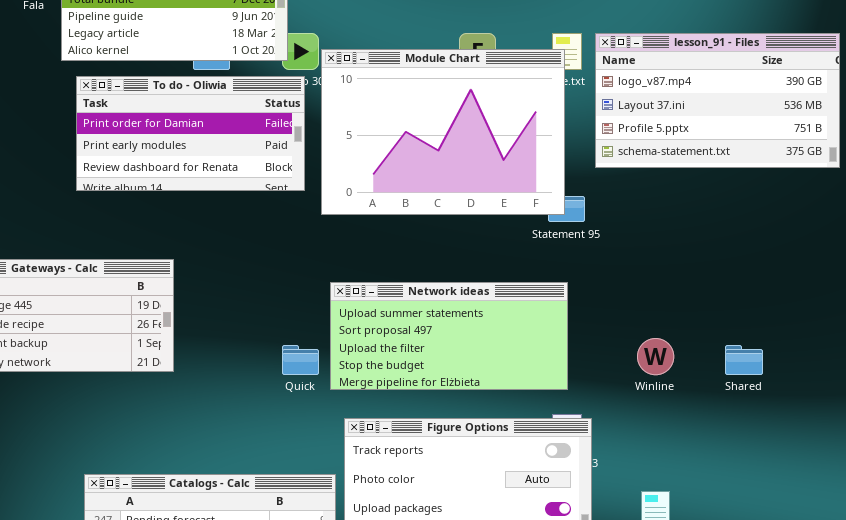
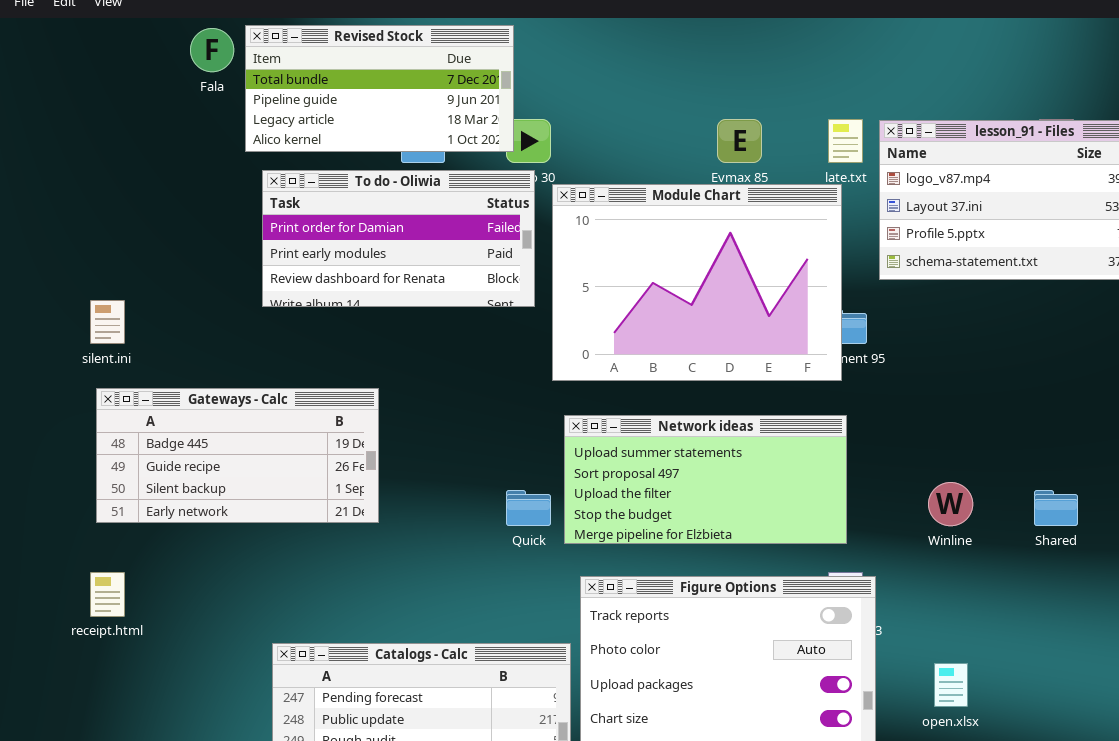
Module Chart: [321,49,565,215] -> [552,184,842,381], moved

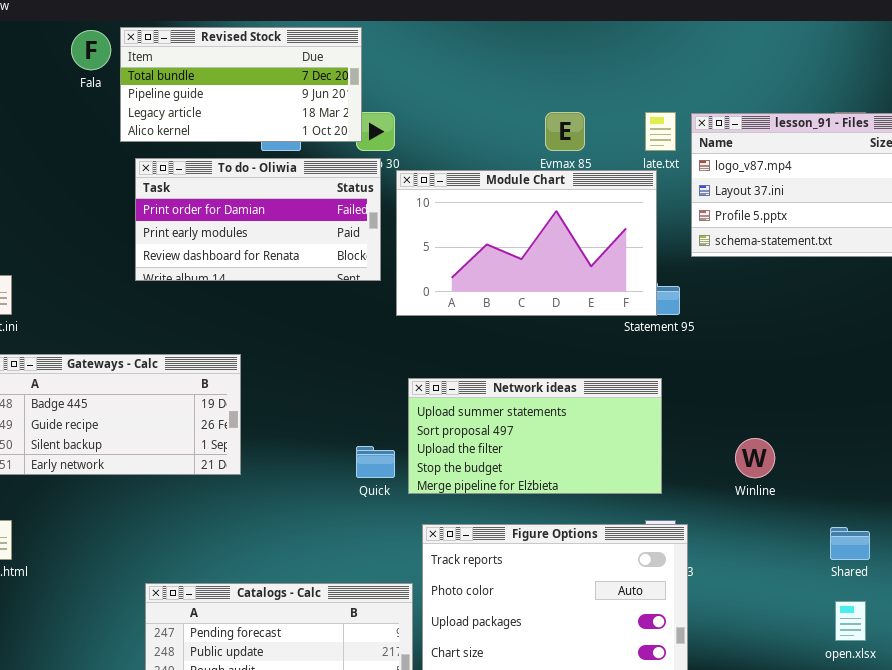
Module Chart: [552,184,842,381] -> [396,170,657,316], resized
Shared: [1034,490,1078,526] -> [830,527,870,560], moved
open.xlsx: [934,663,968,707] -> [835,601,866,641], moved

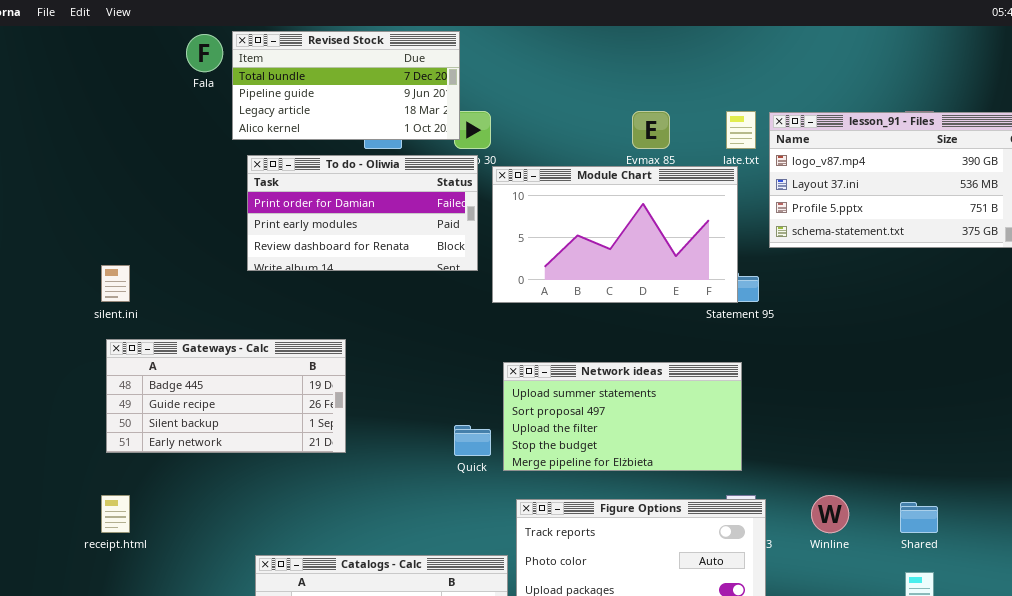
Winline: [735,438,775,478] -> [811,495,849,533], moved

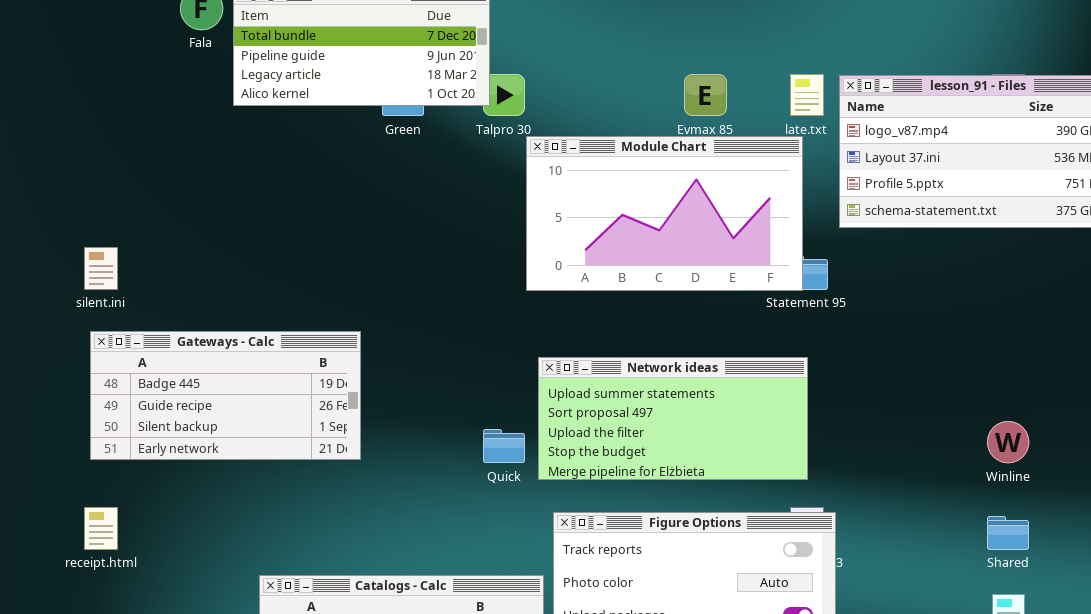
To do - Oliwia: [247,155,478,271] -> none, closed
Winline: [811,495,849,533] -> [987,421,1029,463], moved

